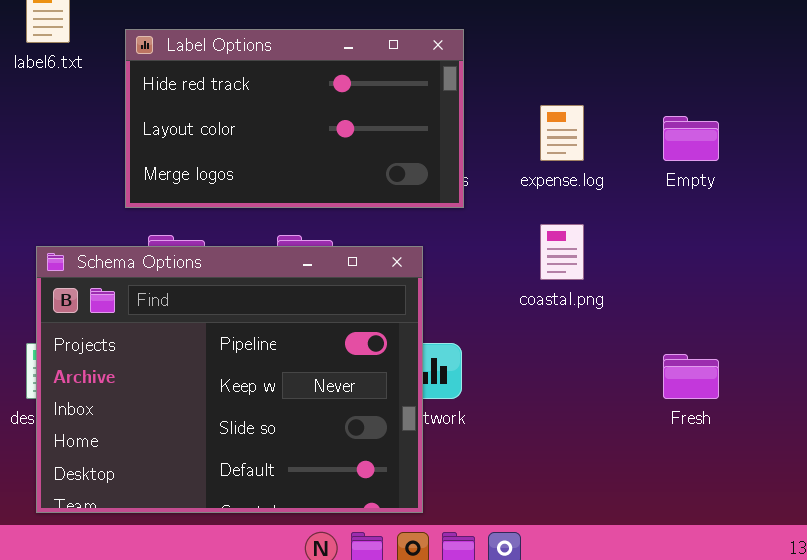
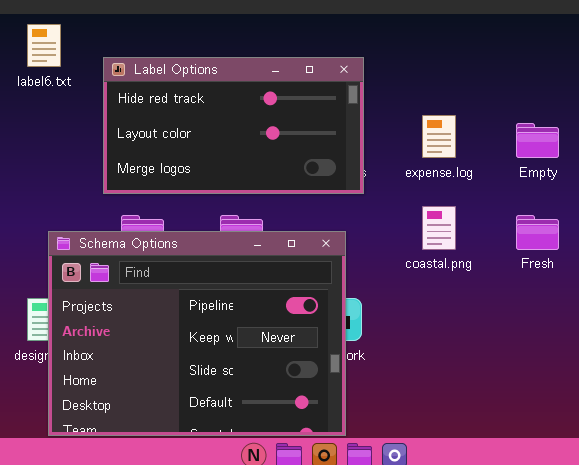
Schema Options: [36,246,423,513] -> [48,231,346,436], moved
Fresh: [663,354,719,399] -> [516,215,559,250], moved

